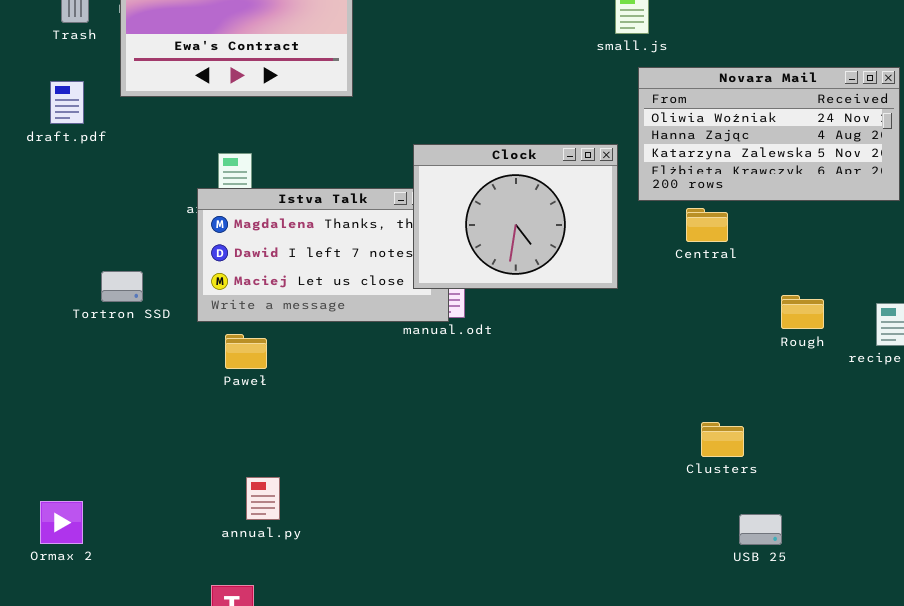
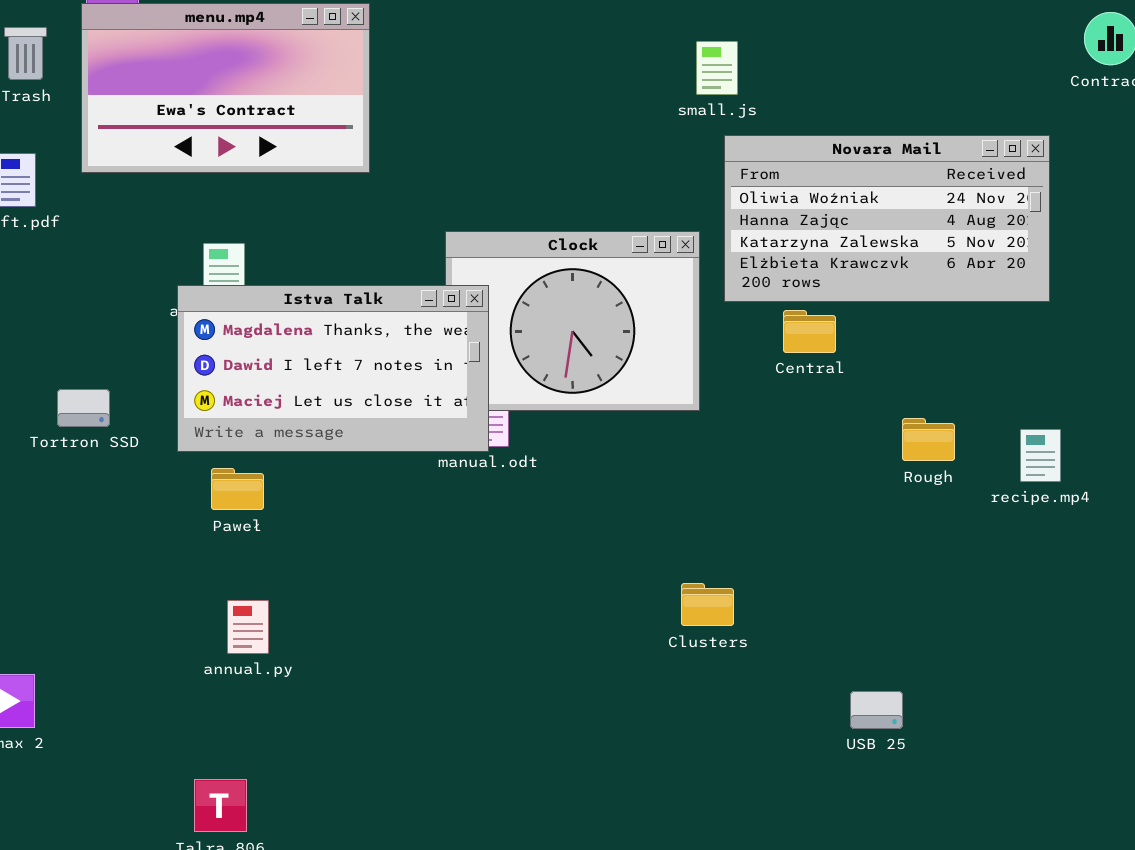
Istva Talk: [197,188,449,322] -> [177,285,489,452], raised
Clusters: [701,422,744,457] -> [681,583,734,626], moved
annual.py: [246,477,280,520] -> [227,600,269,654], moved

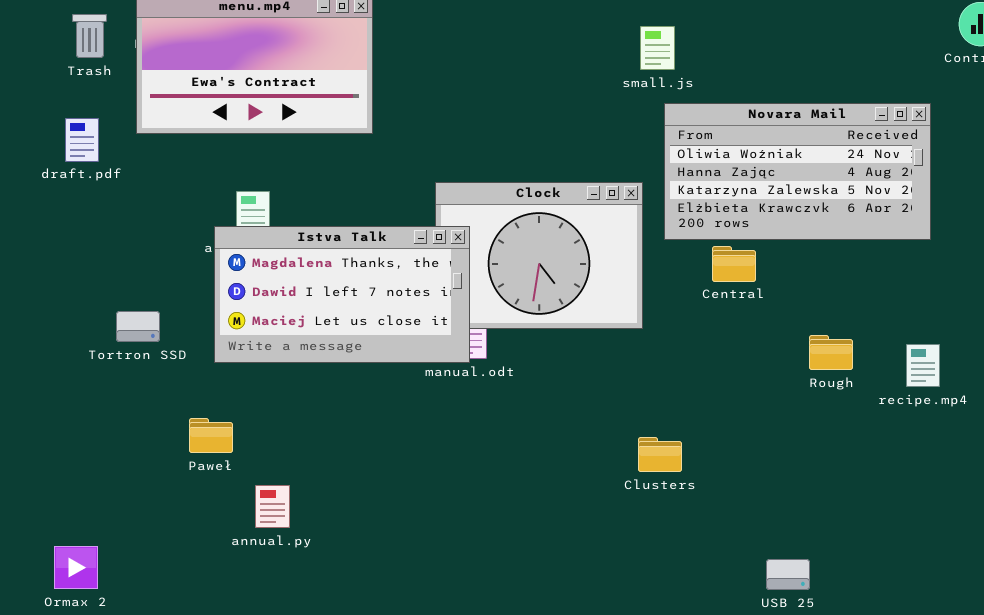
Paweł: [211,468,264,510] -> [189,418,233,453], moved
Clusters: [681,583,734,626] -> [638,437,682,472], moved

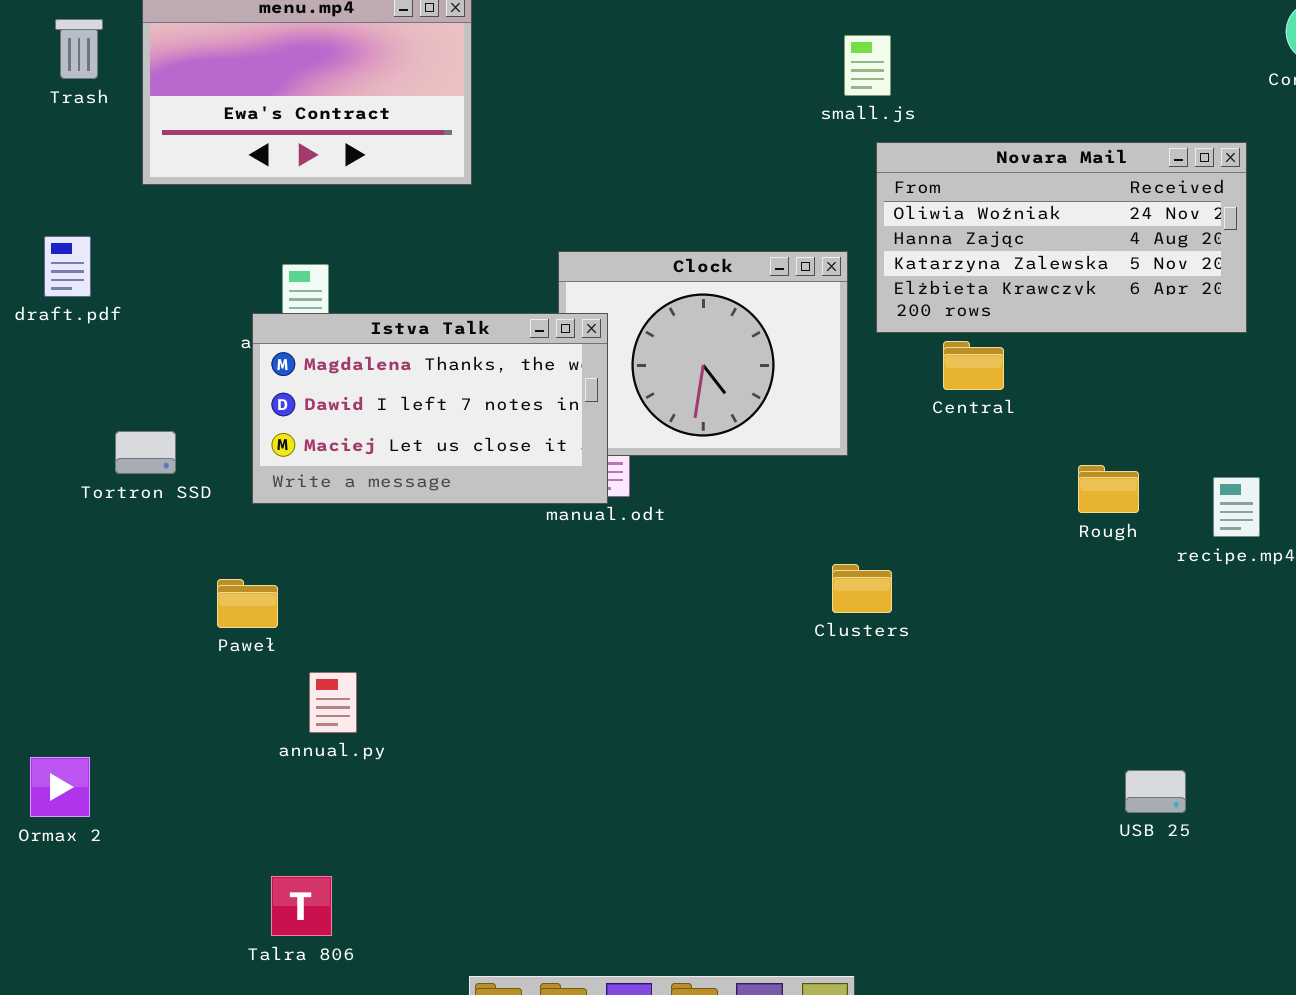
draft.pdf: [65,118,99,162] -> [44,236,91,297], moved
Clusters: [638,437,682,472] -> [832,564,892,613], moved
USB 25: [766,559,810,590] -> [1125,770,1186,813], moved

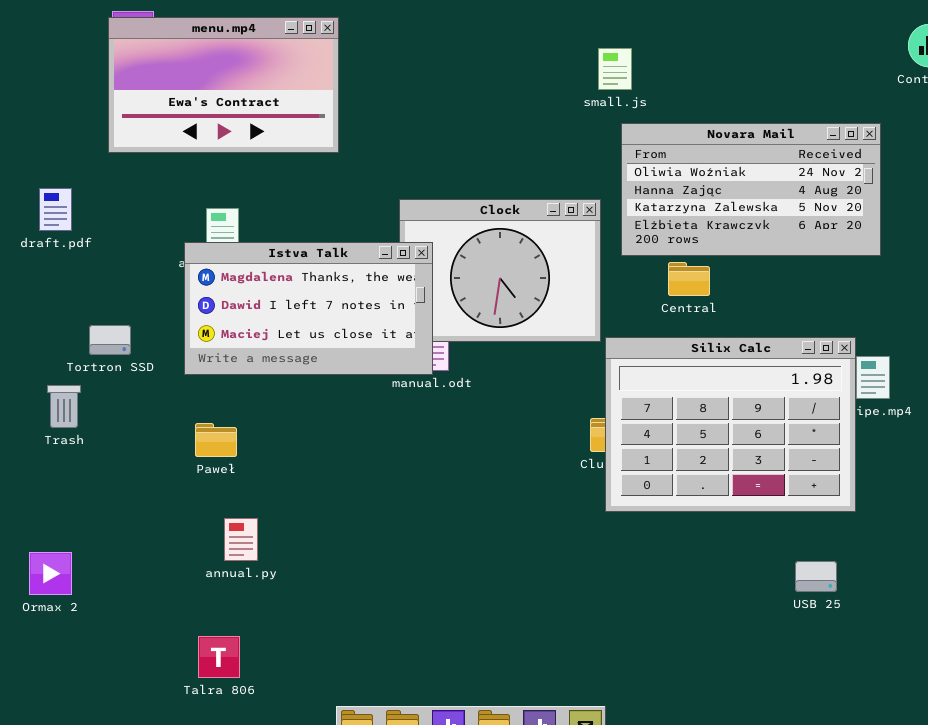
Trash: [55,19,103,79] -> [47,385,81,428], moved
Silix Calc: none -> [605,337,856,512], opened
Paweł: [217,579,278,628] -> [195,423,237,457], moved
annual.py: [309,672,357,733] -> [224,518,258,561], moved

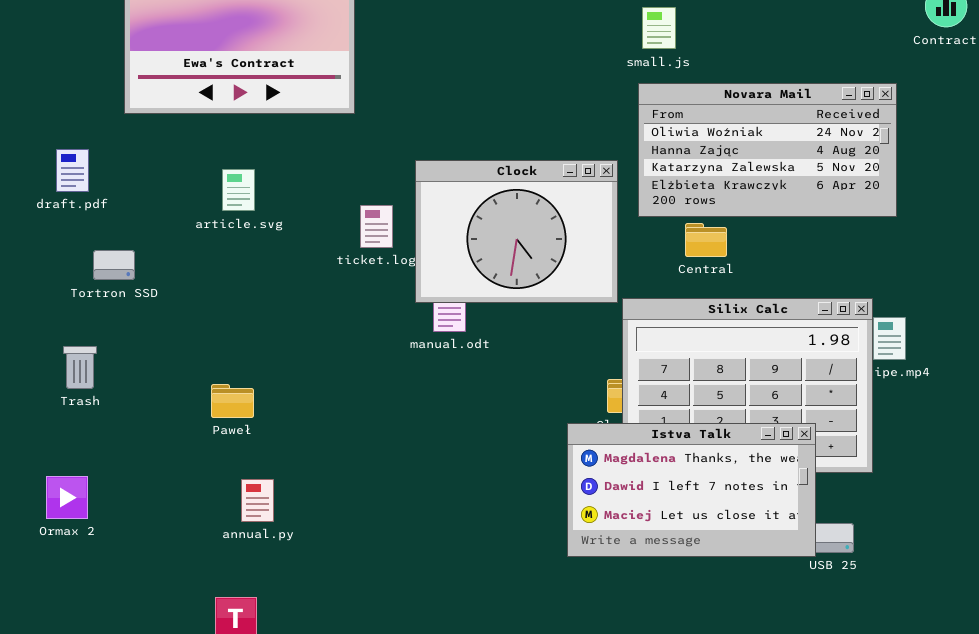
small.js: [598,48,632,90] -> [642,7,676,49], moved
Istva Talk: [184,242,433,375] -> [567,423,816,557], moved
Tortron SSD: [89,325,131,355] -> [93,250,135,280], moved
Ormax 2: [29,552,72,595] -> [46,476,88,519], moved

